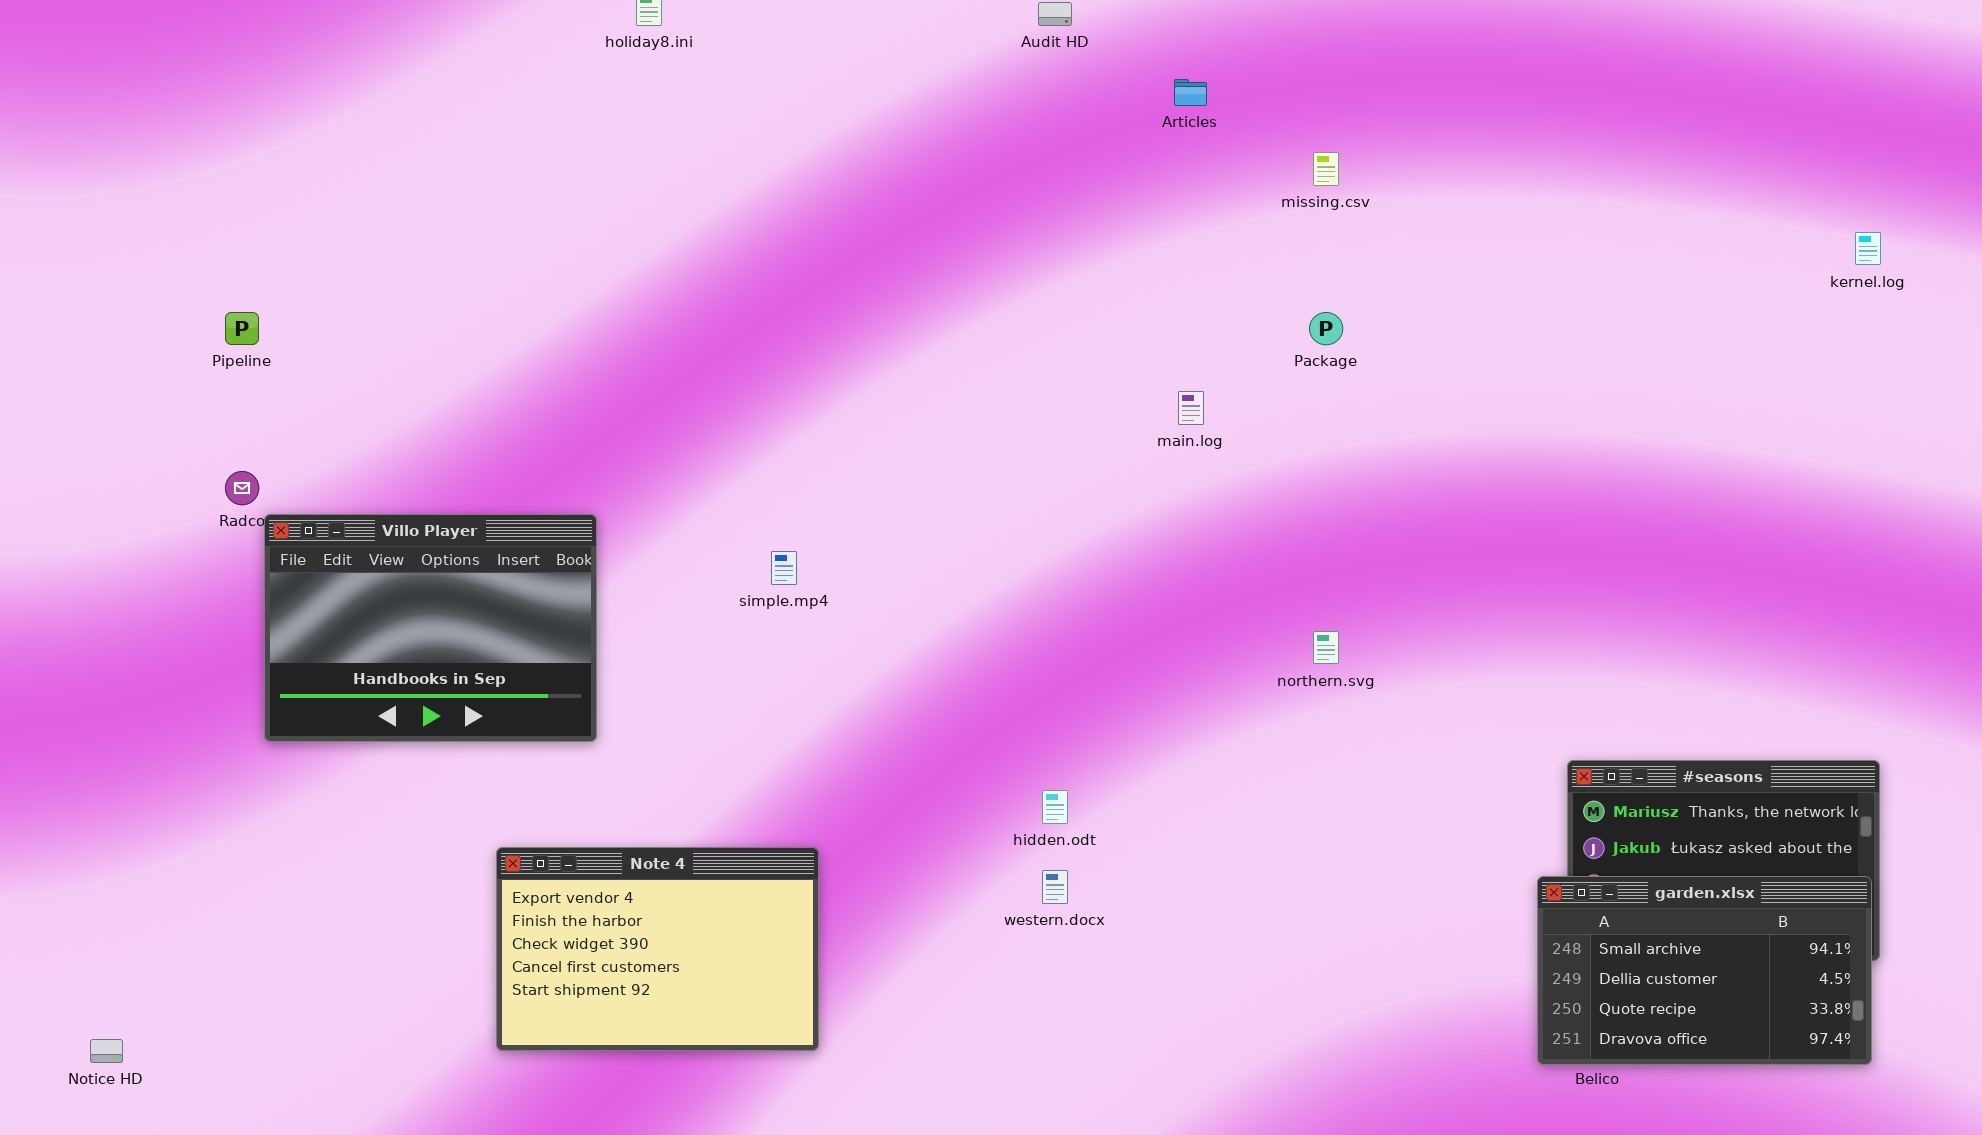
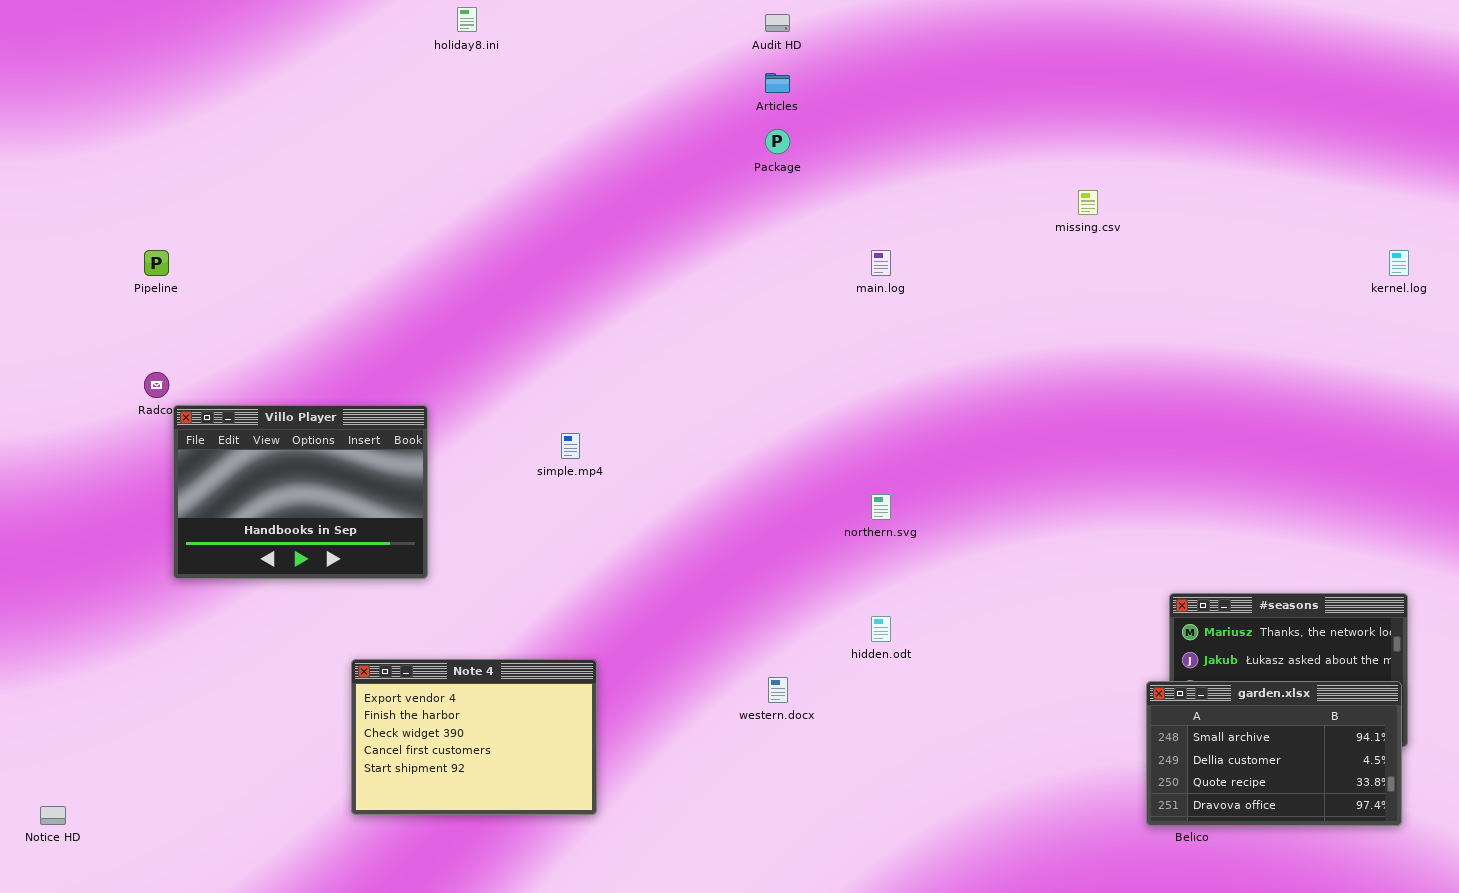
Articles: [1174,79,1207,106] -> [765,73,790,93], moved
missing.csv: [1313,152,1339,186] -> [1078,190,1098,215], moved
kernel.log: [1855,232,1881,265] -> [1389,250,1409,276], moved
Package: [1309,312,1343,345] -> [765,129,790,154], moved
main.log: [1178,391,1204,425] -> [871,250,891,276], moved
northern.svg: [1313,631,1339,664] -> [871,494,891,520], moved
hidden.odt: [1042,790,1068,824] -> [871,616,891,642], moved

